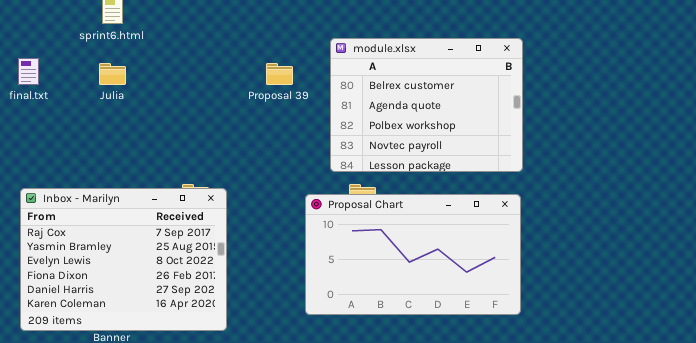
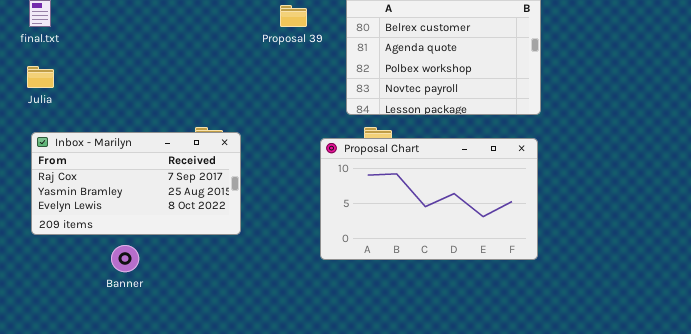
Julia: [99,63,126,85] -> [27,66,54,88], moved
Inbox - Marilyn: [20,188,227,331] -> [31,132,241,235], resized

